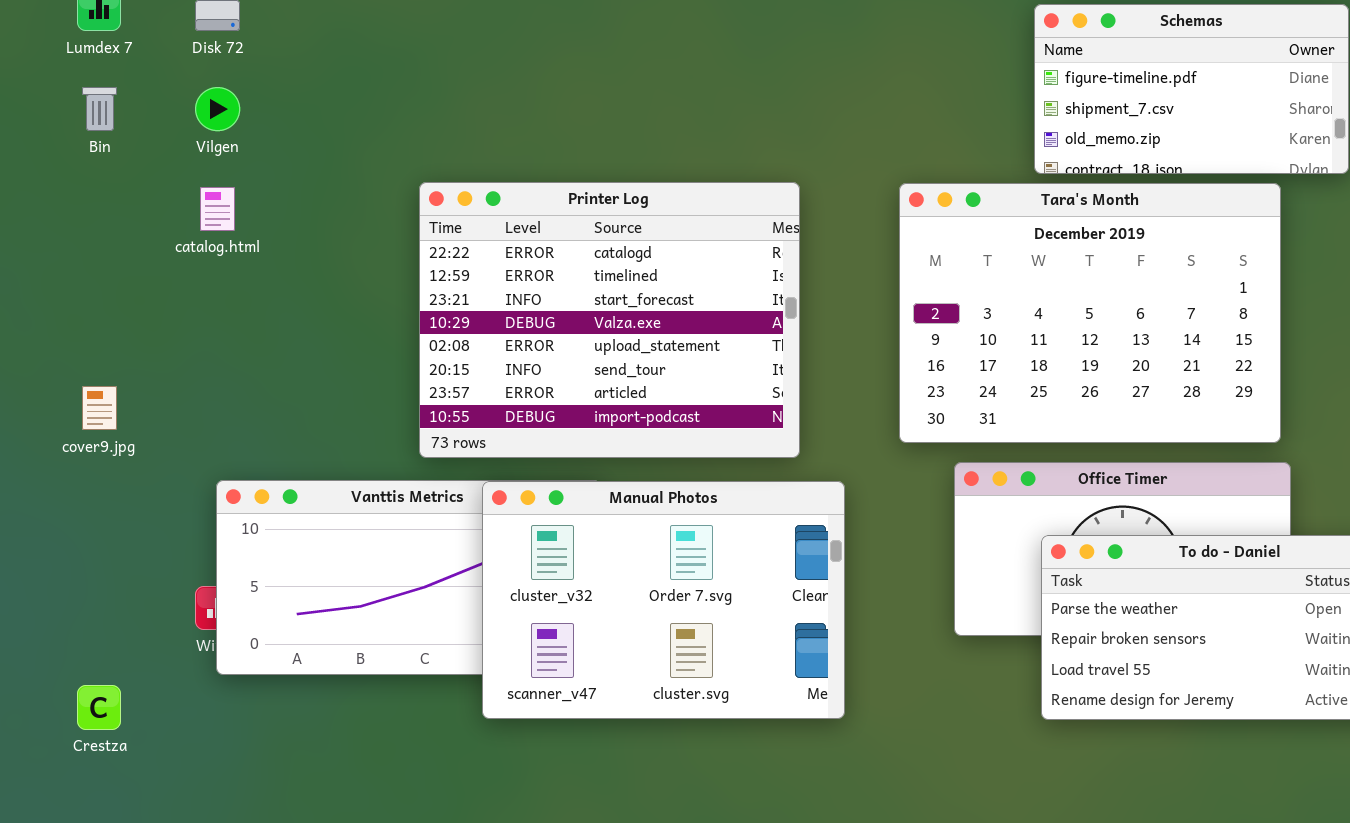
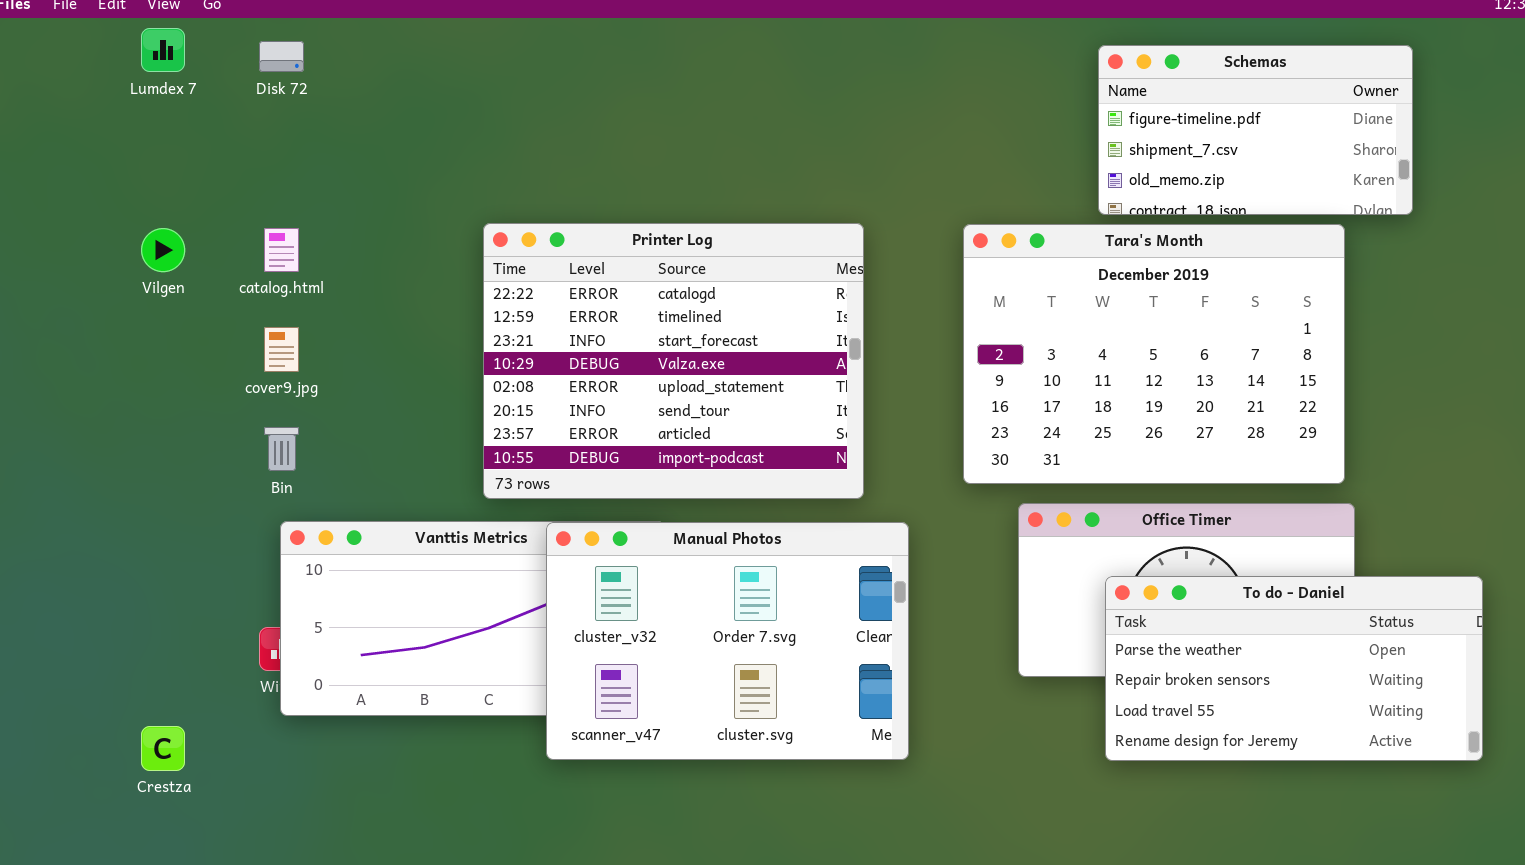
Bin: [82,87,117,131] -> [264,427,299,471], moved
Vilgen: [195,87,240,131] -> [141,228,185,272], moved
cover9.jpg: [82,386,117,430] -> [264,327,299,372], moved

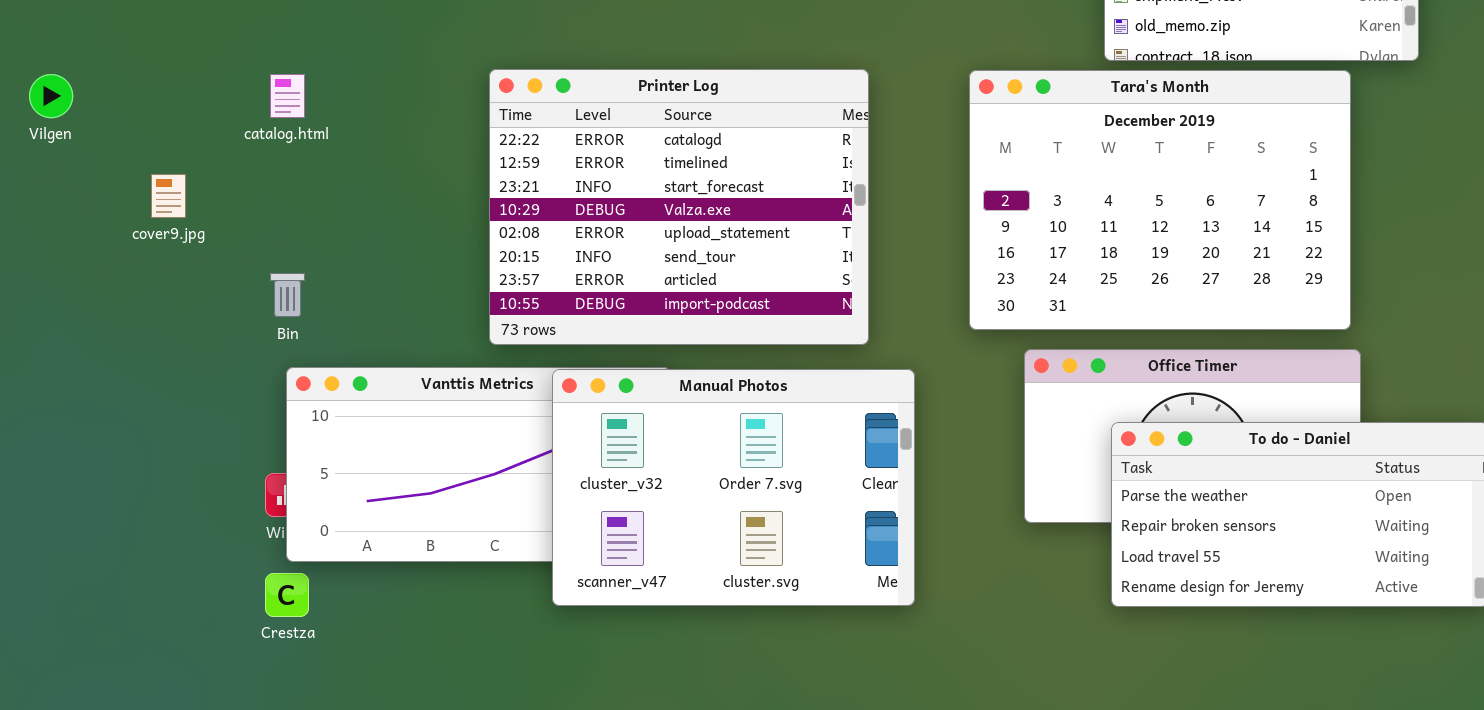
Vilgen: [141,228,185,272] -> [29,74,73,118], moved
cover9.jpg: [264,327,299,372] -> [151,174,186,218], moved
Crestza: [141,726,185,771] -> [265,573,309,617], moved

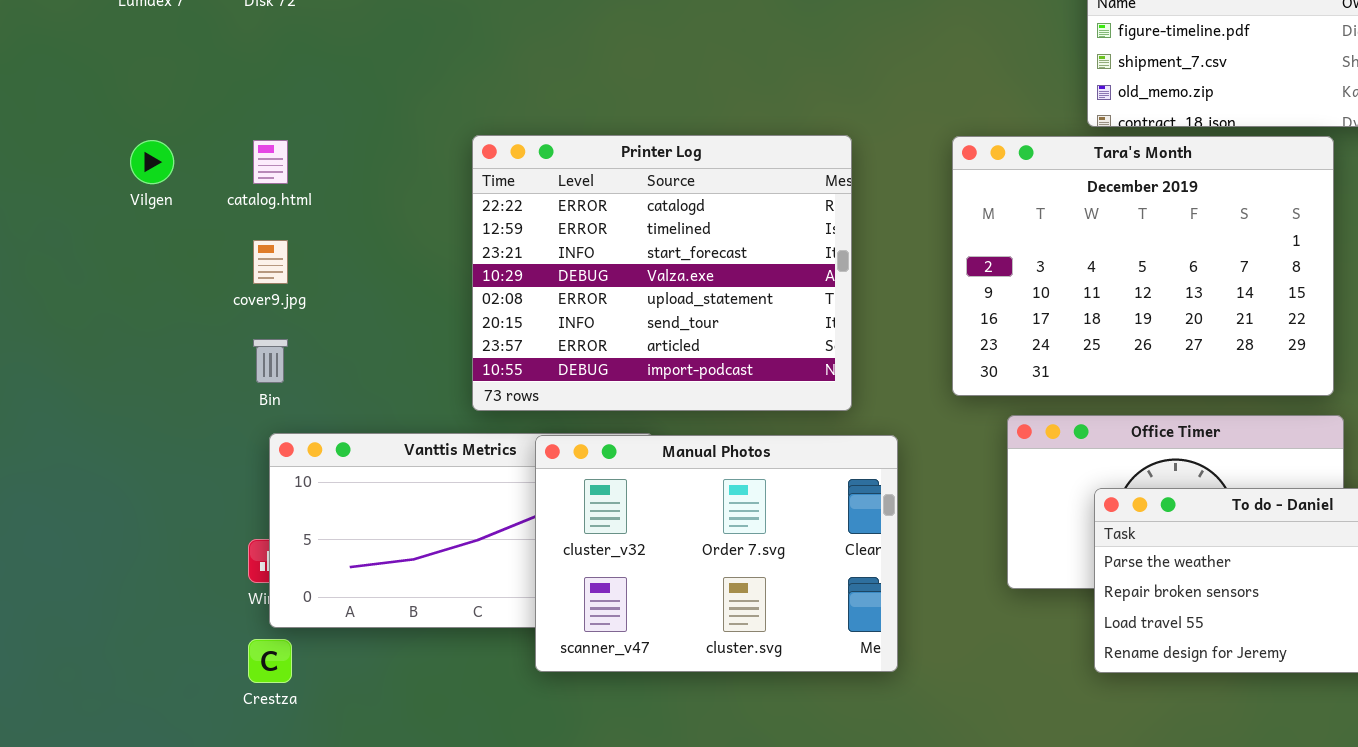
Vilgen: [29,74,73,118] -> [130,140,174,184], moved
cover9.jpg: [151,174,186,218] -> [253,240,288,284], moved

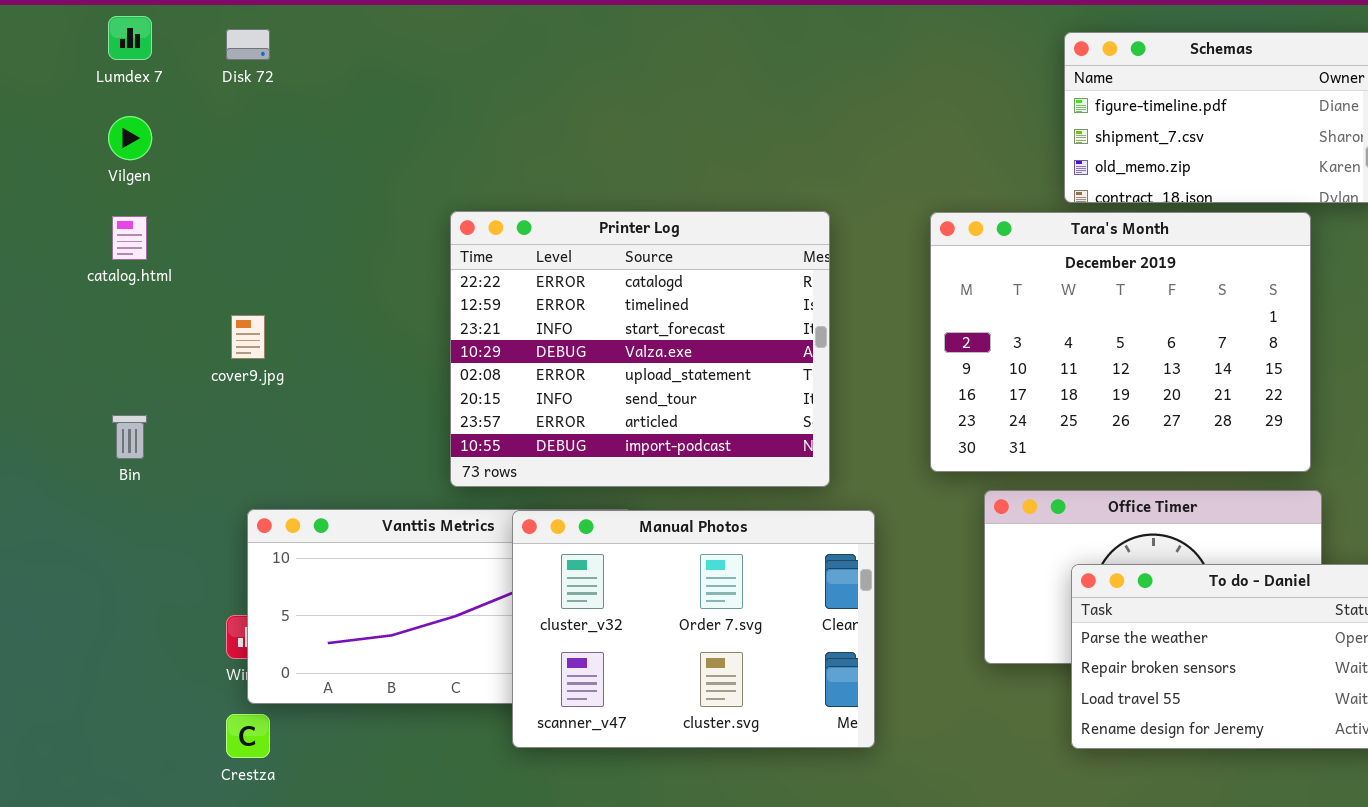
Vilgen: [130,140,174,184] -> [108,116,152,160], moved
catalog.html: [253,140,288,184] -> [112,216,147,260], moved
Bin: [253,339,288,383] -> [112,415,147,459], moved

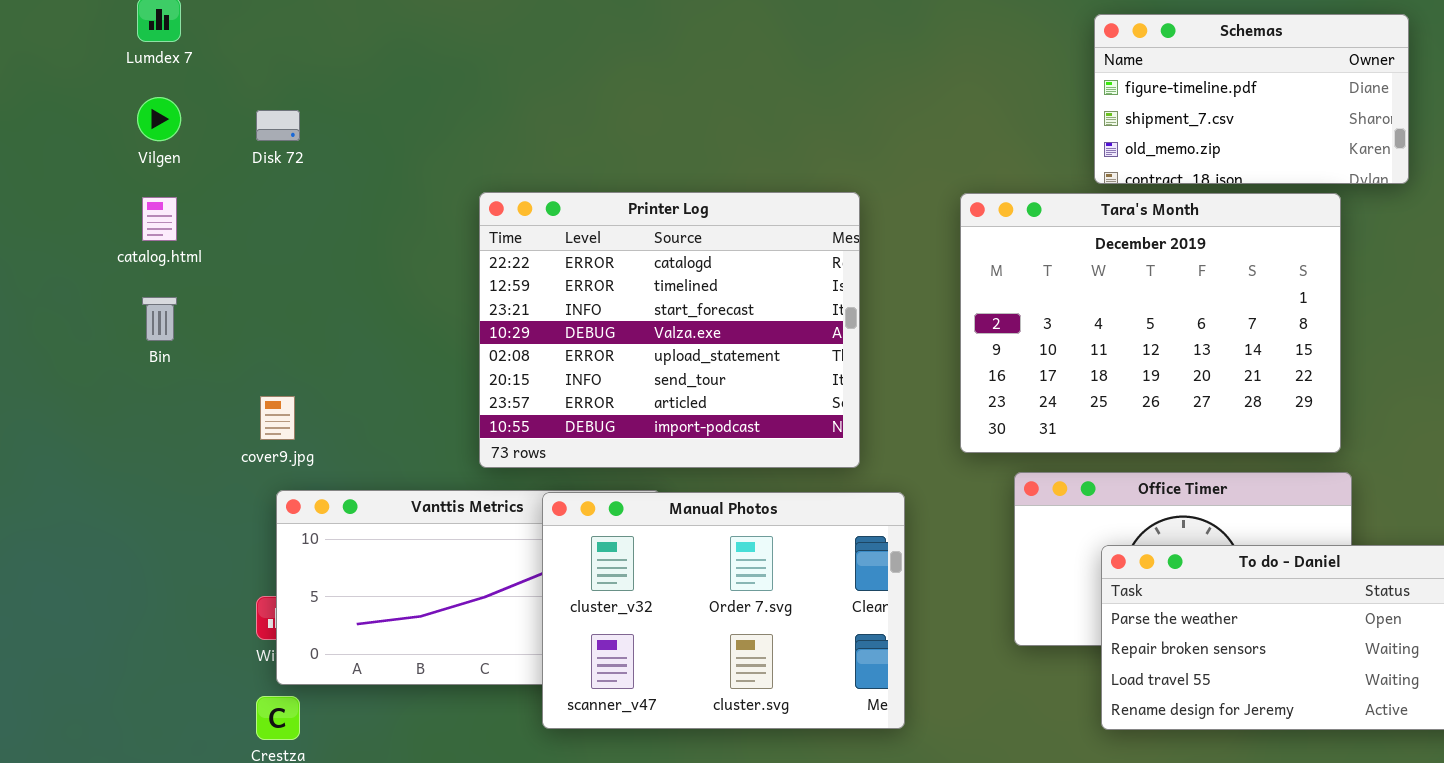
Disk 72: [226,29,270,60] -> [256,110,300,141], moved
cover9.jpg: [231,315,265,359] -> [260,396,295,440], moved
Bin: [112,415,147,459] -> [142,297,177,341], moved

